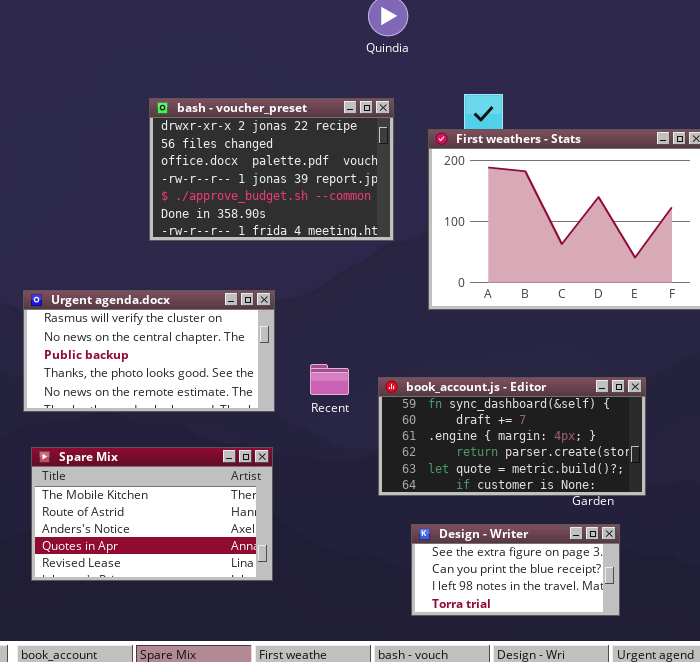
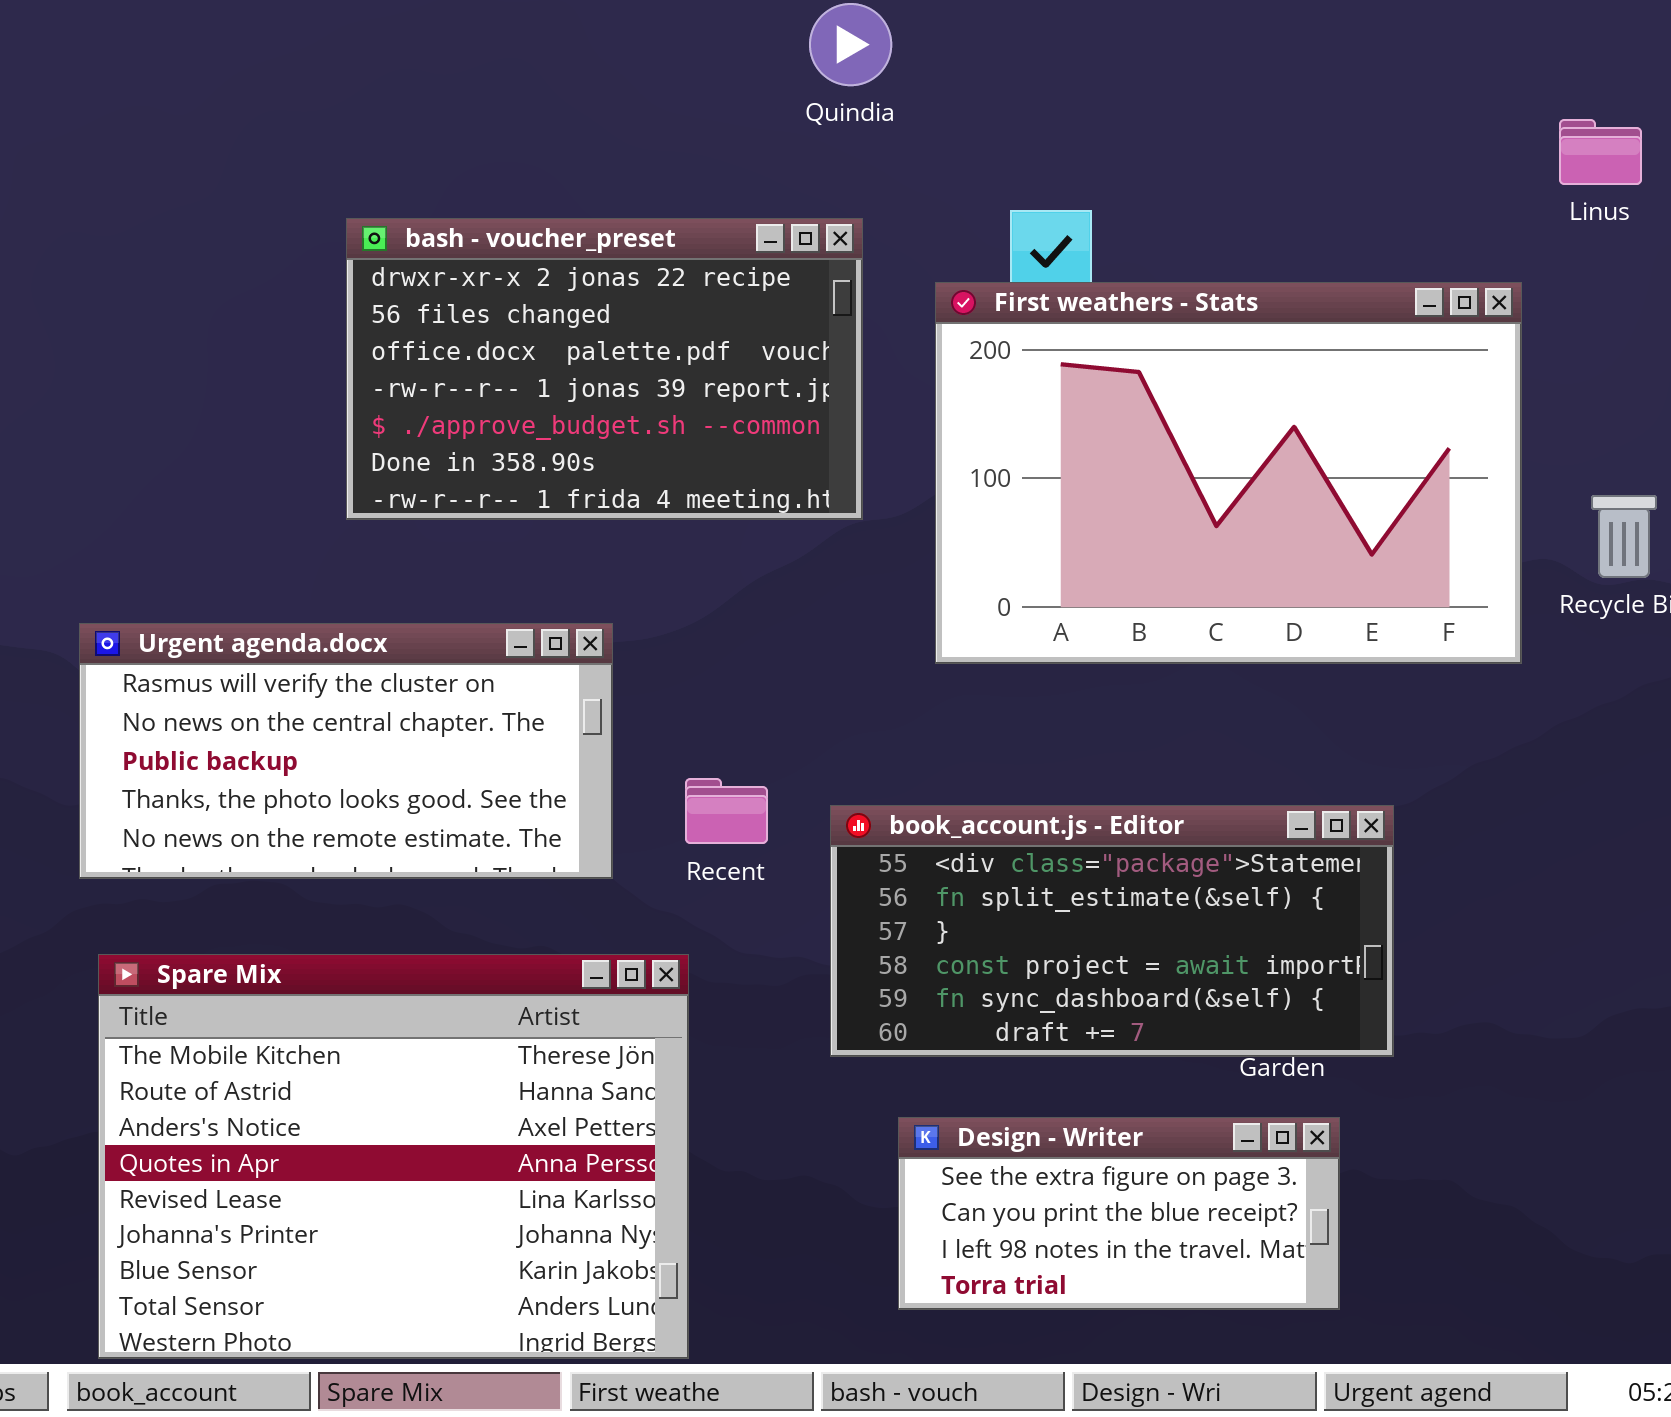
book_account.js - Editor: [378,377,646,496] -> [830,805,1394,1057], scrolled up 4 rows
Spare Mix: [31,447,273,581] -> [98,954,689,1359], resized

